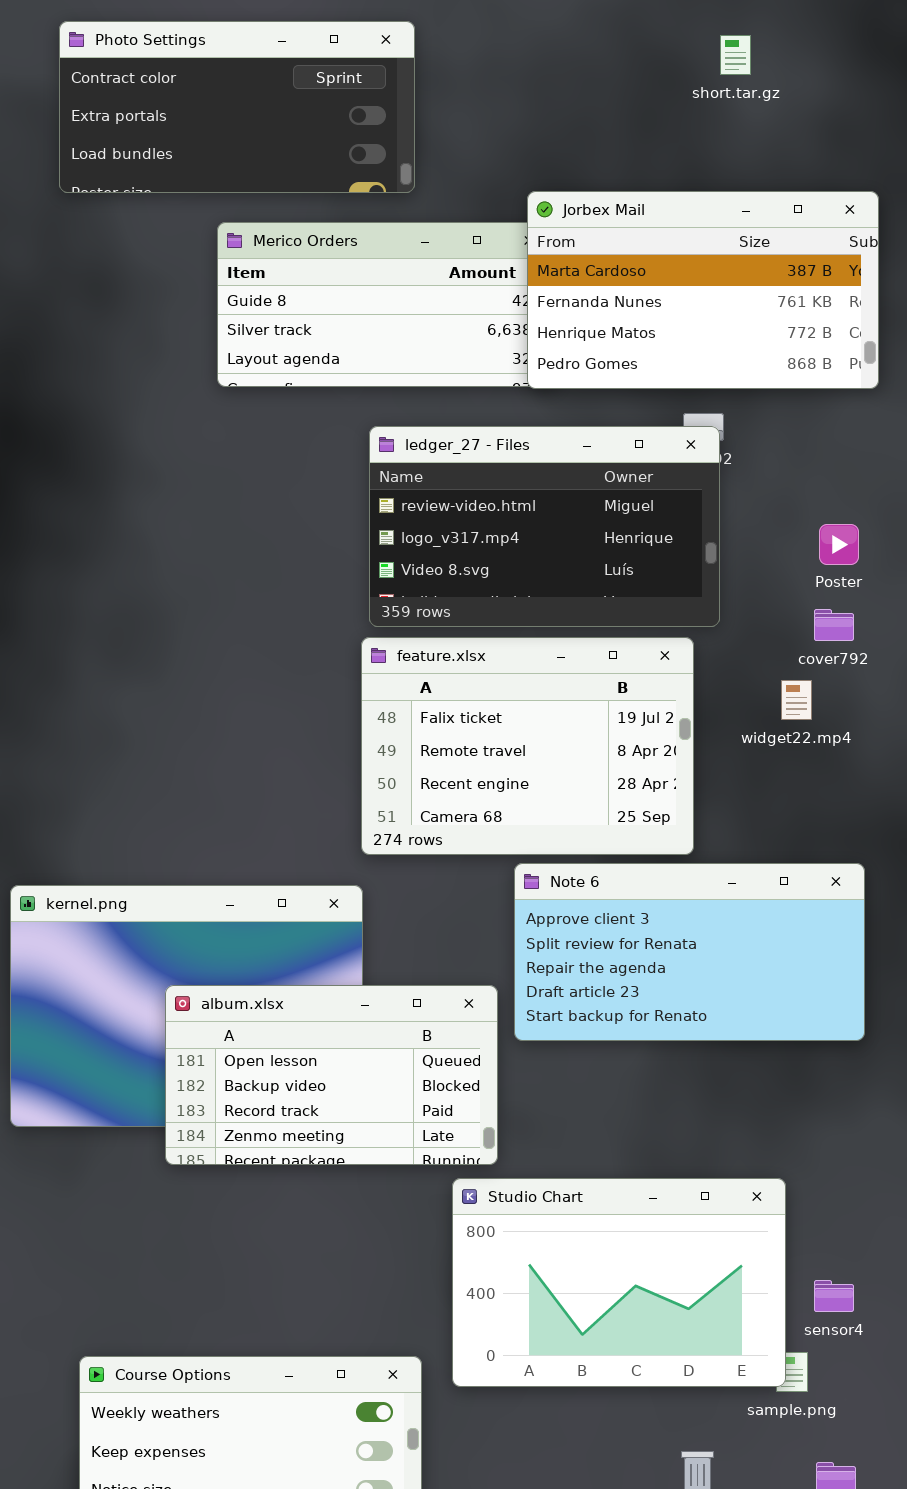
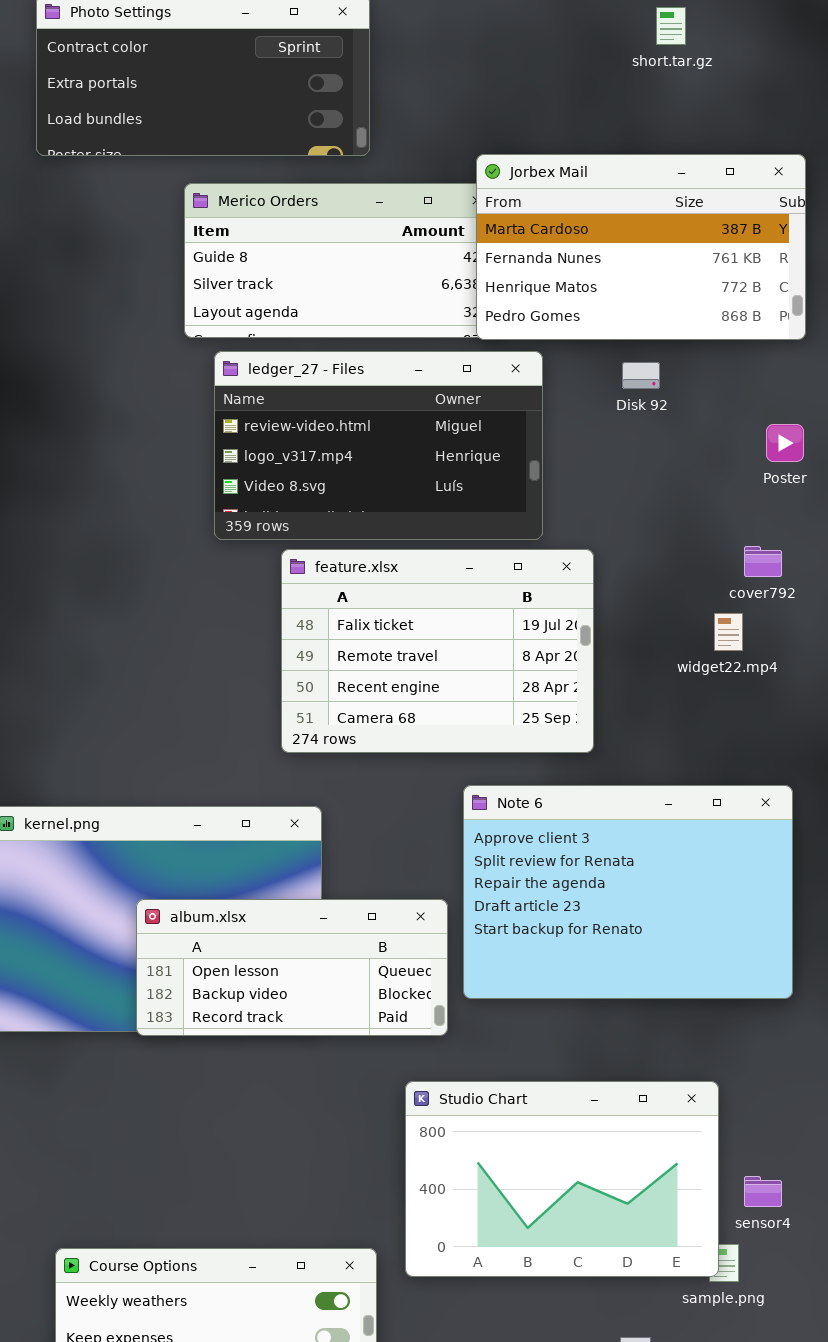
ledger_27 - Files: [369,426,720,627] -> [214,351,543,540], moved
Poster: [819,524,859,565] -> [766,424,804,462], moved
feature.xlsx: [361,637,694,855] -> [281,549,594,753], moved
Note 6: [514,863,865,1041] -> [463,785,793,999], resized
album.xlsx: [165,985,498,1165] -> [136,899,448,1036], resized

